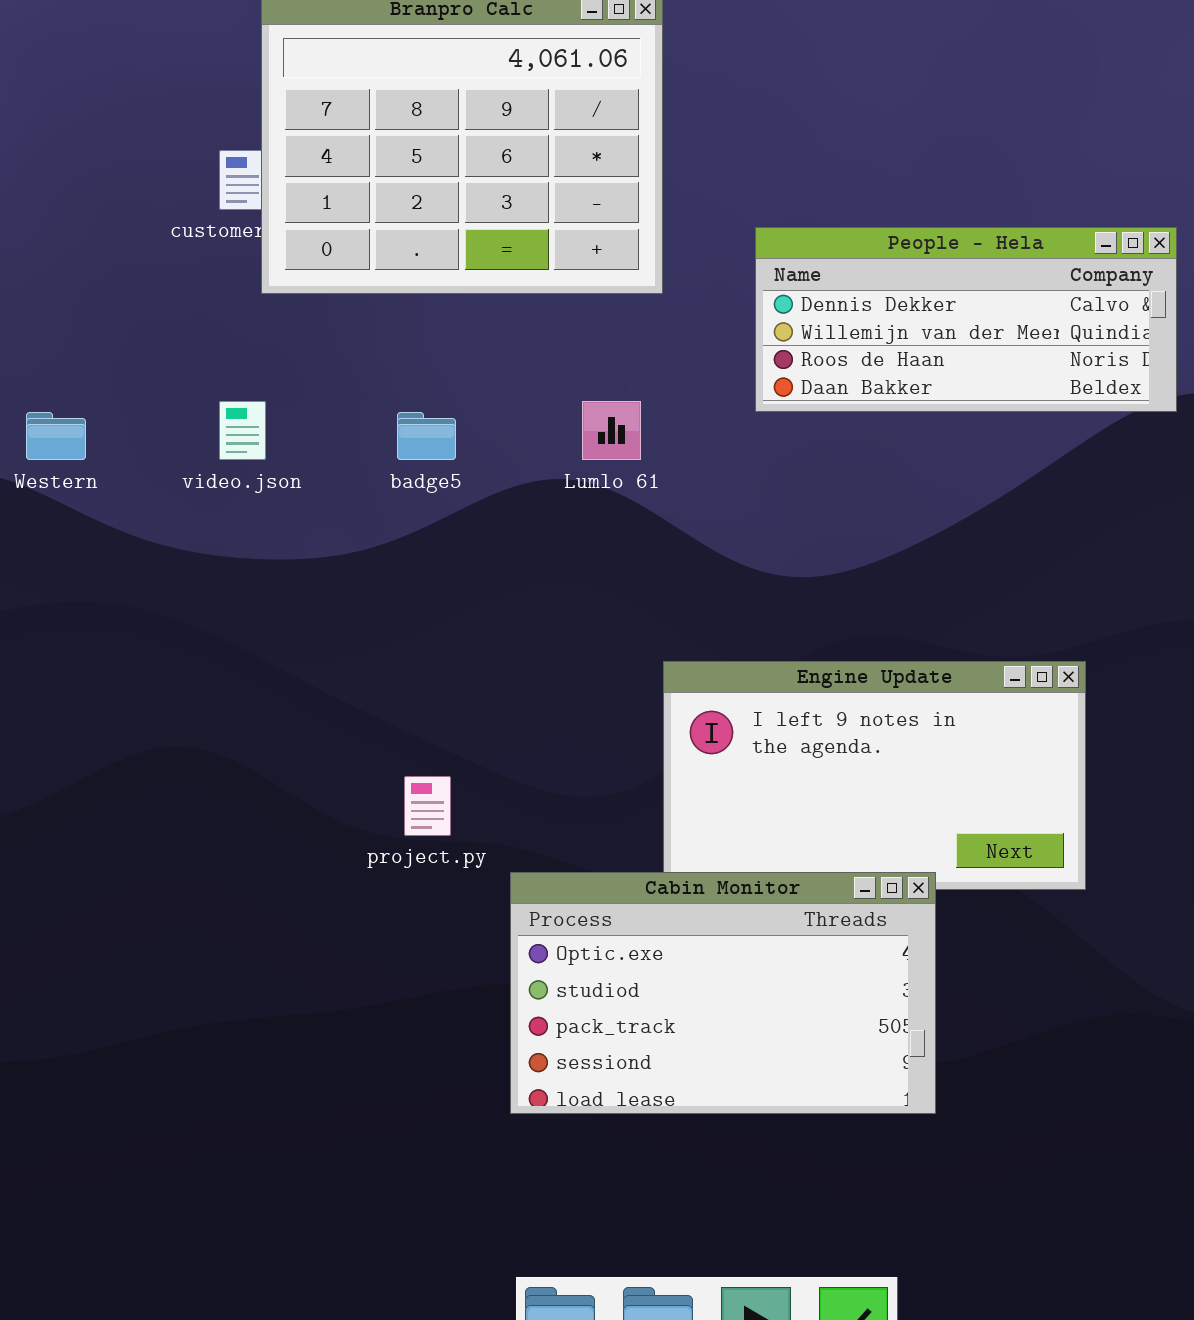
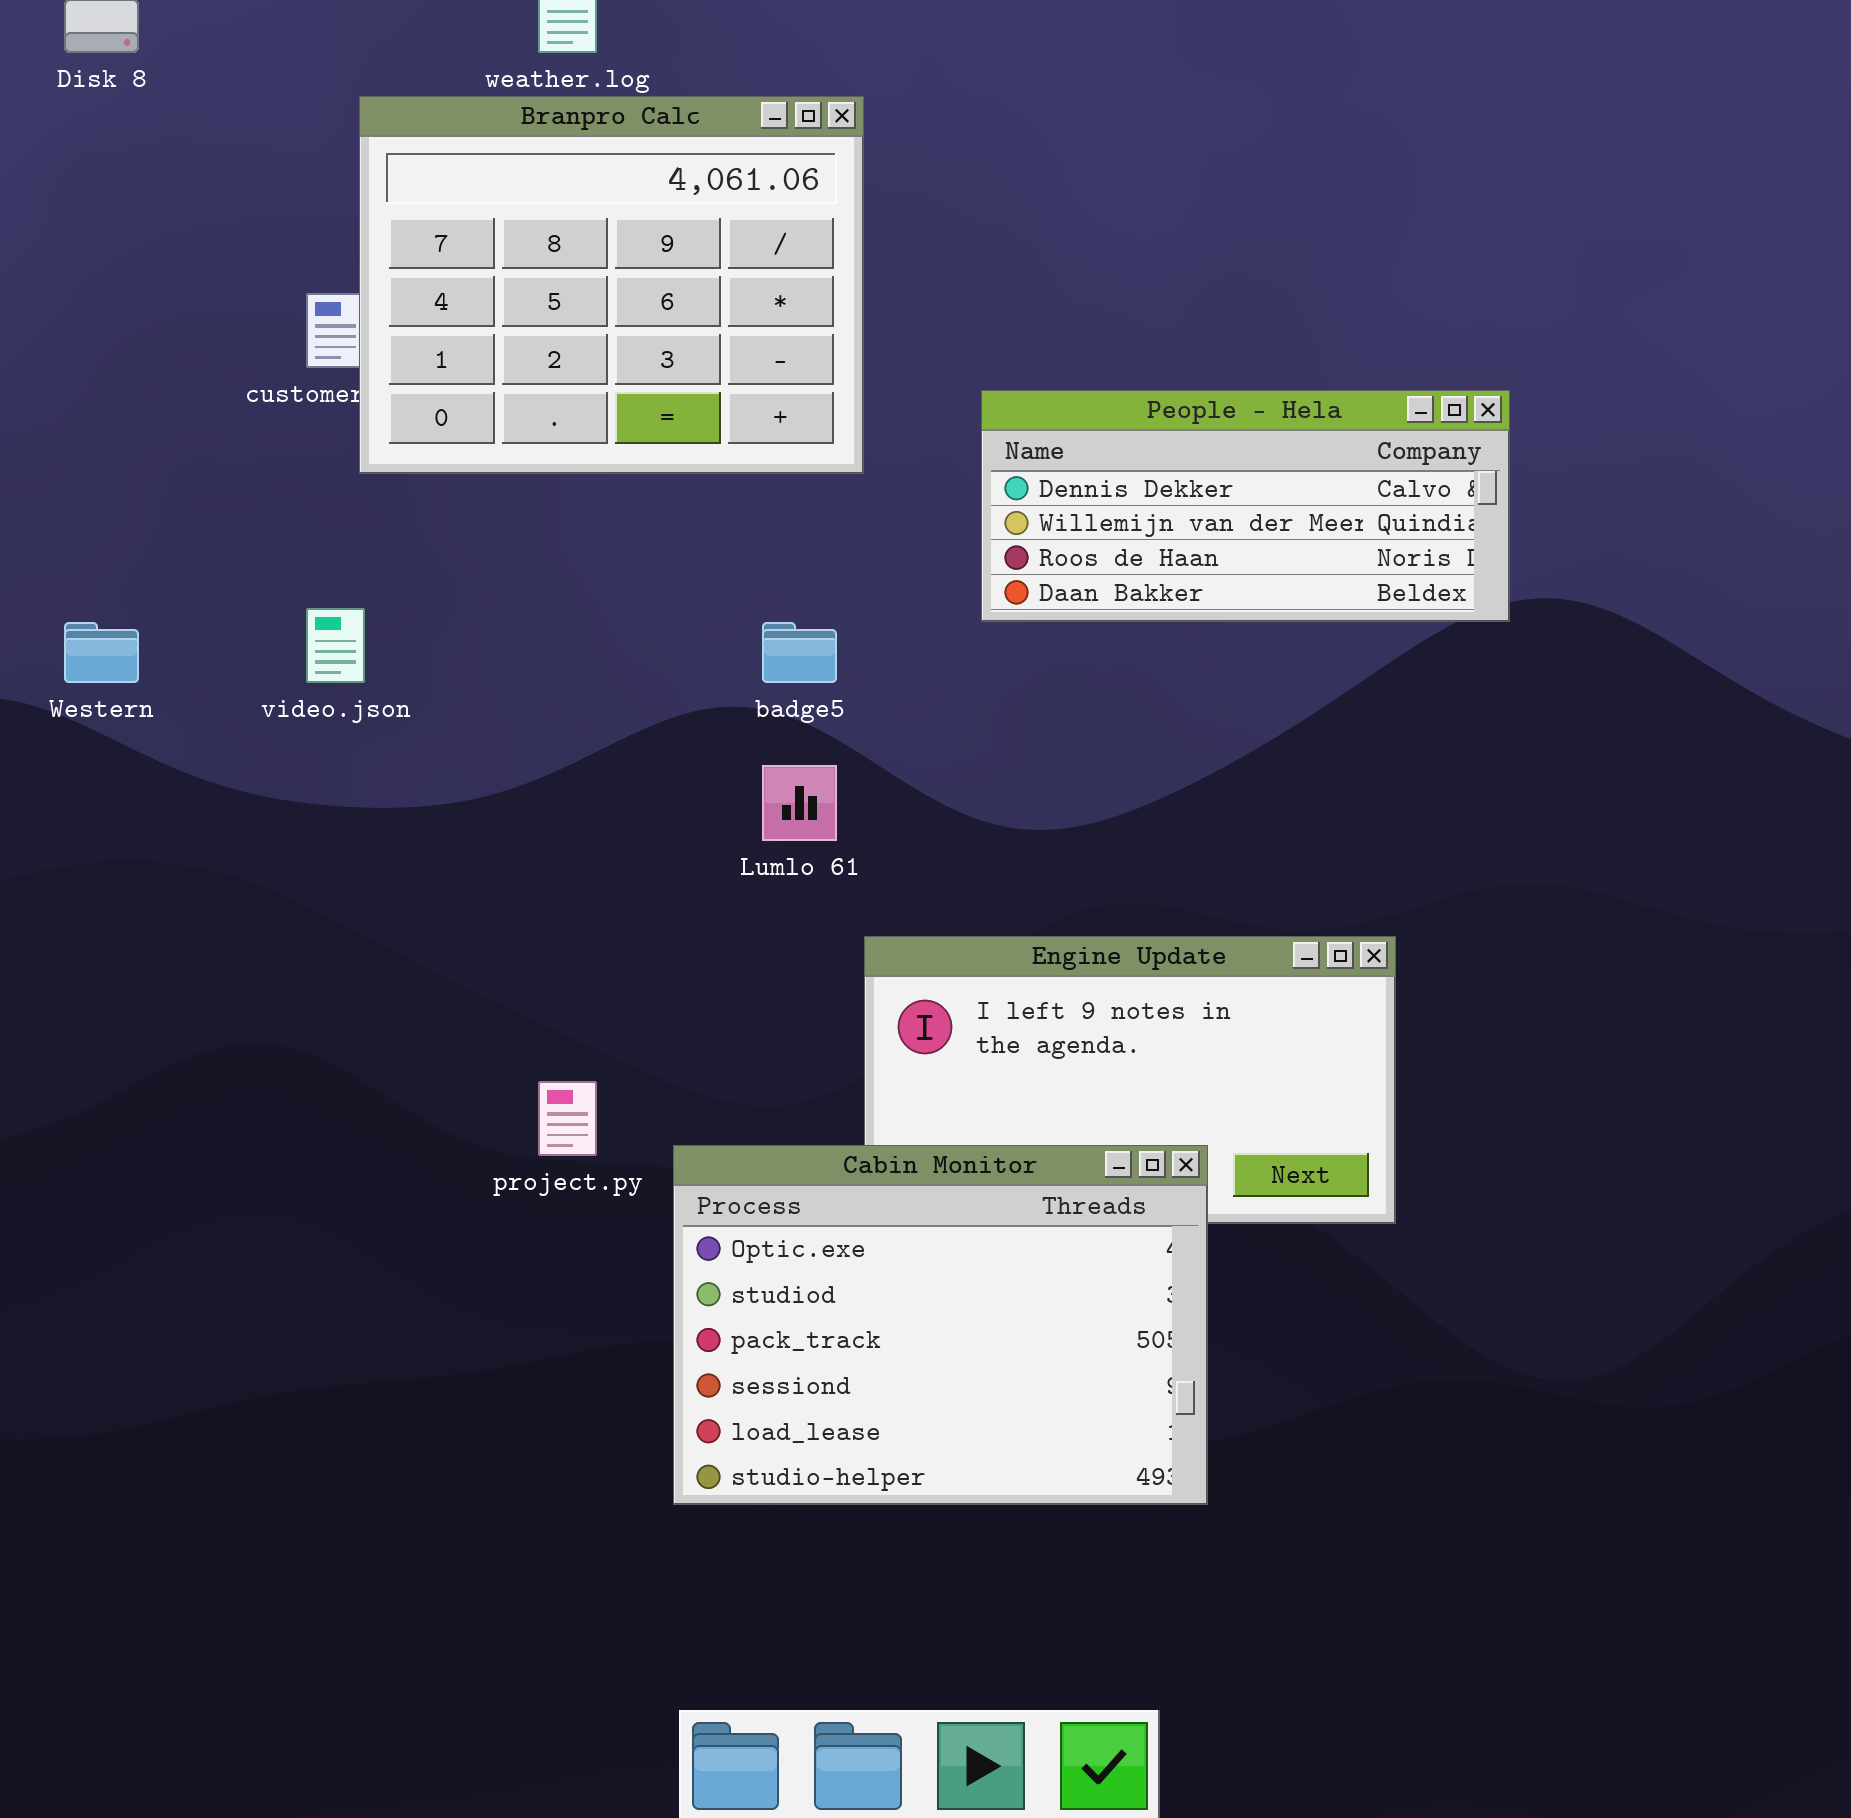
Lumlo 61: [582,401,641,460] -> [762,765,837,841], moved
badge5: [397,412,456,460] -> [762,622,837,683], moved
Cabin Monitor: [510,872,936,1114] -> [673,1145,1208,1505], resized

